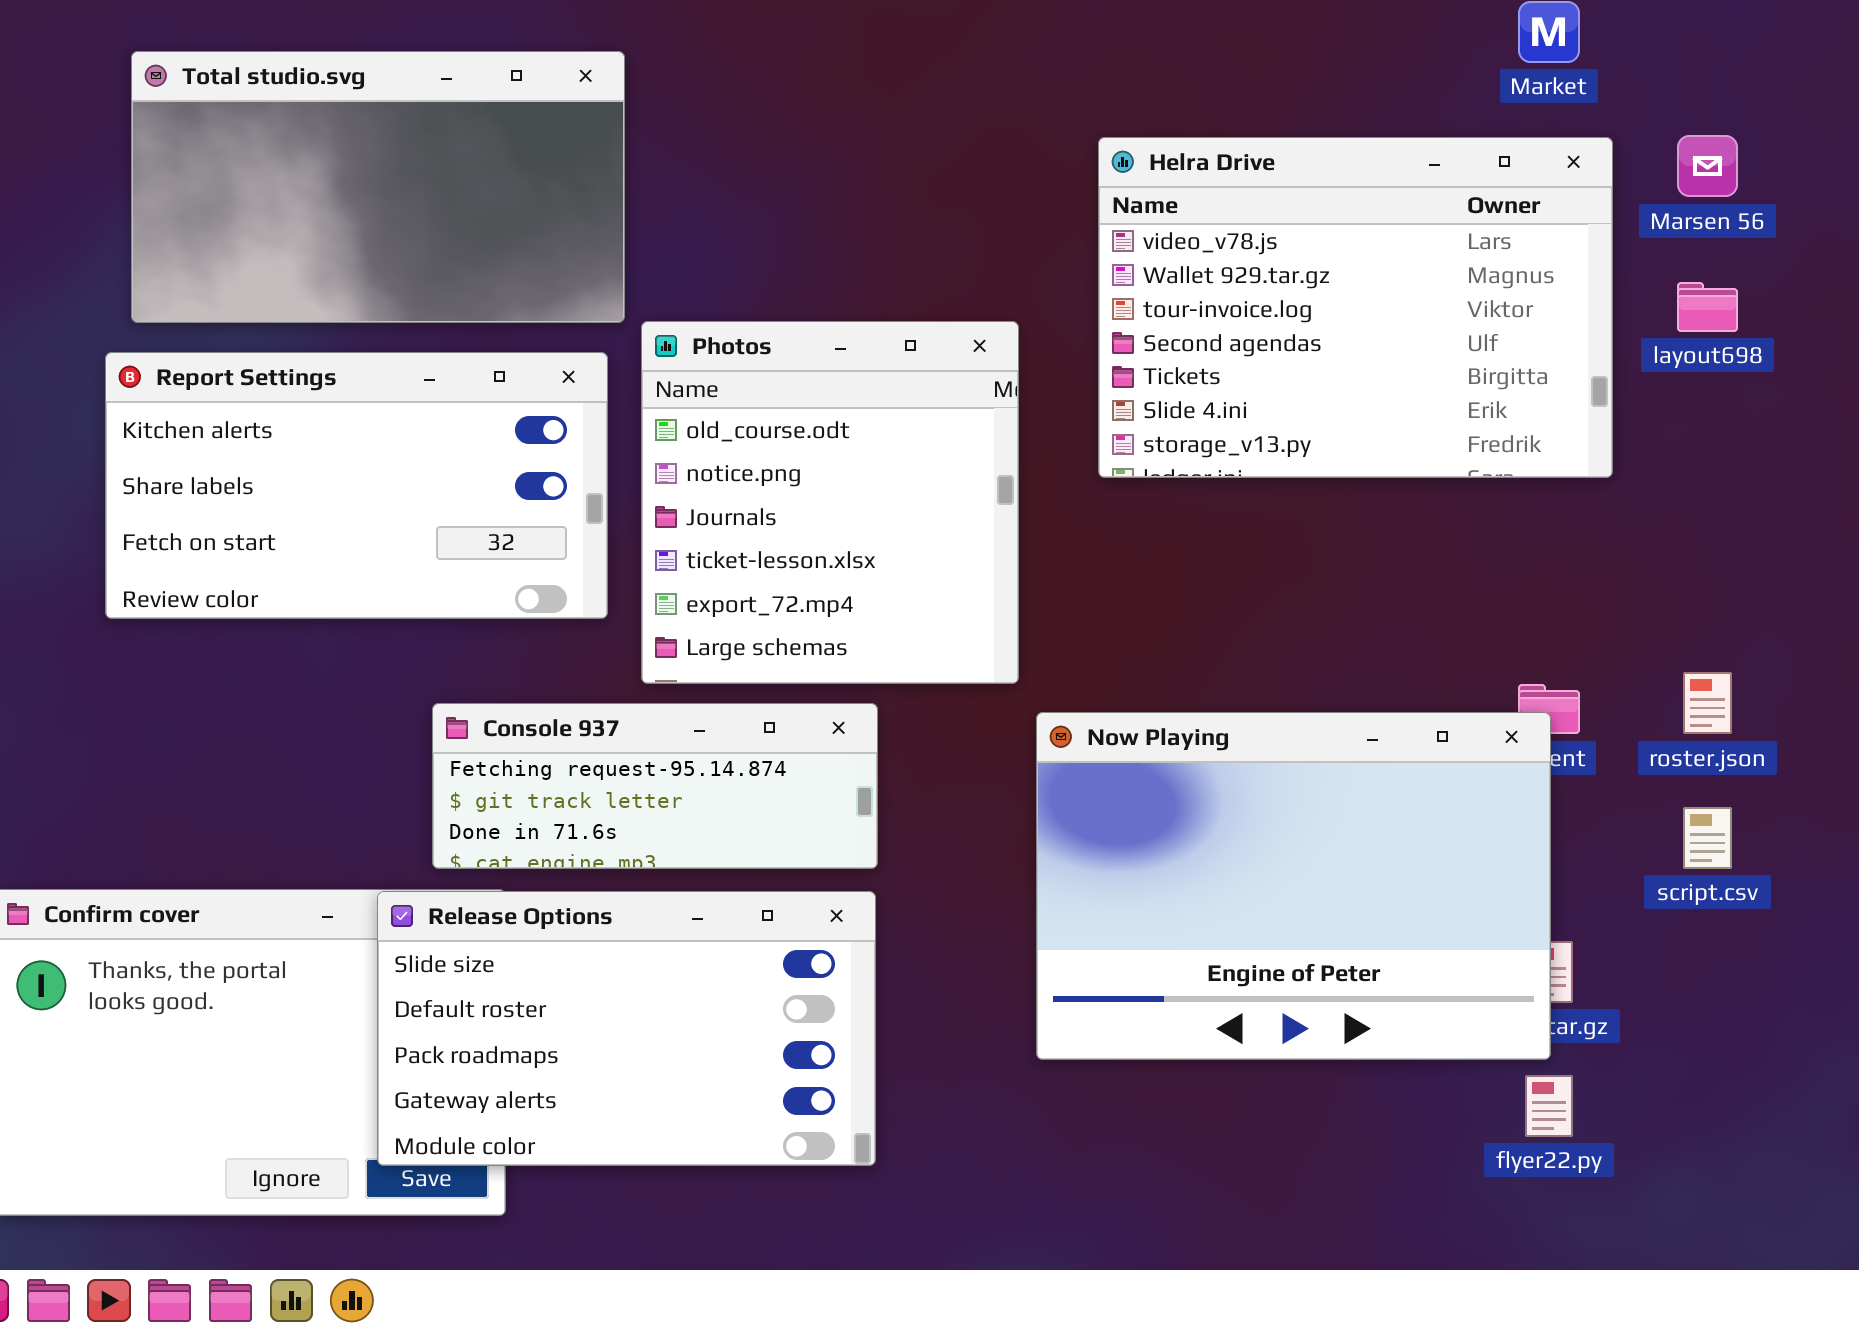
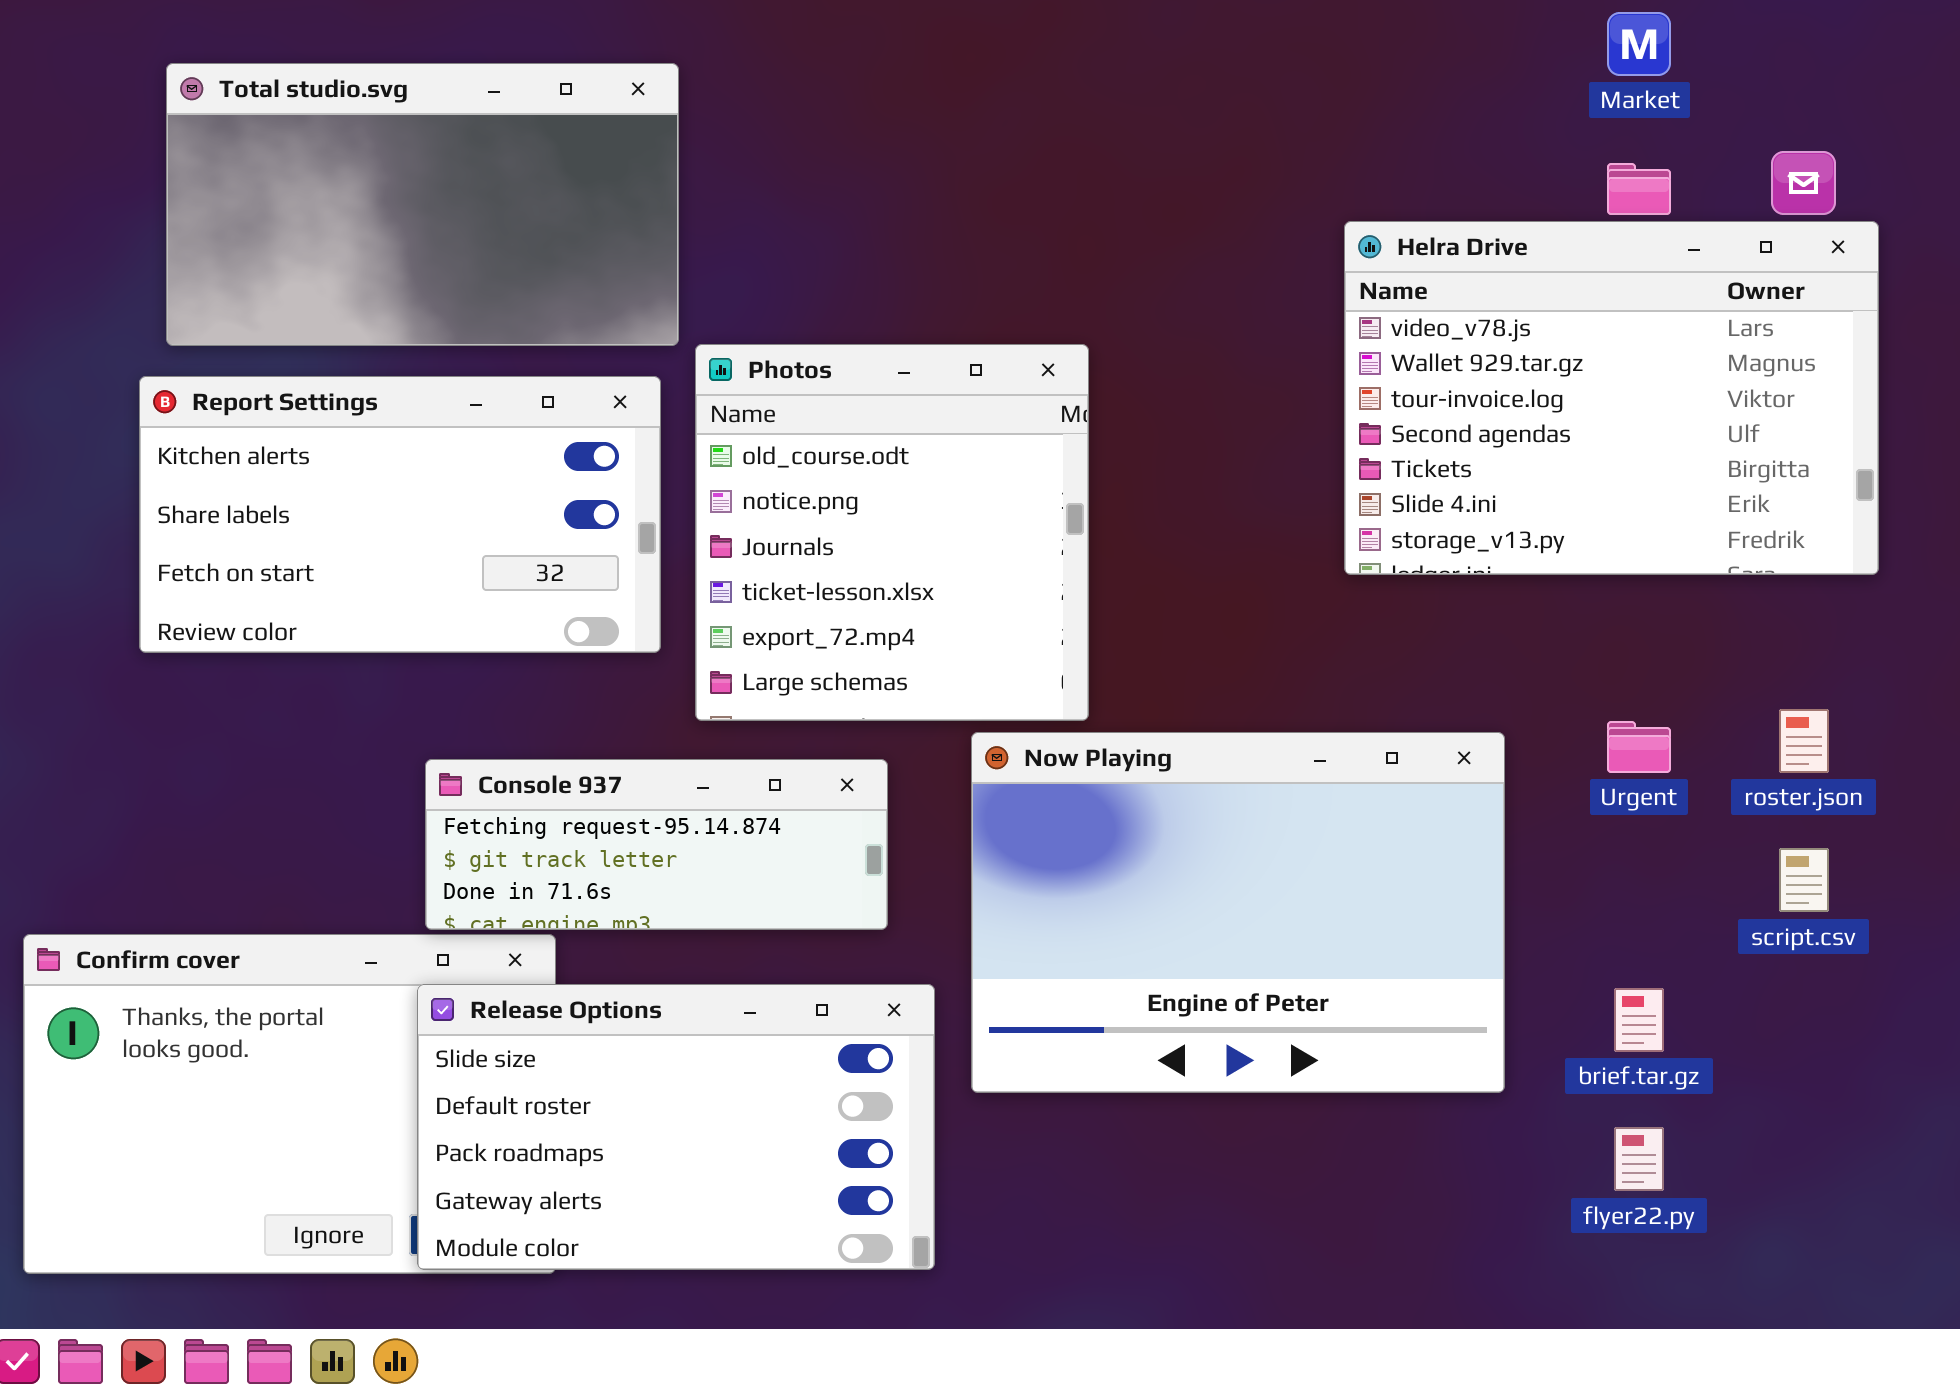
Helra Drive: [1098,137,1613,478] -> [1344,221,1879,575], moved
Console 937: [432,703,878,869] -> [425,759,888,930], moved
Now Playing: [1036,712,1551,1060] -> [971,732,1505,1093], moved
Release Options: [377,891,876,1166] -> [417,984,935,1270], moved

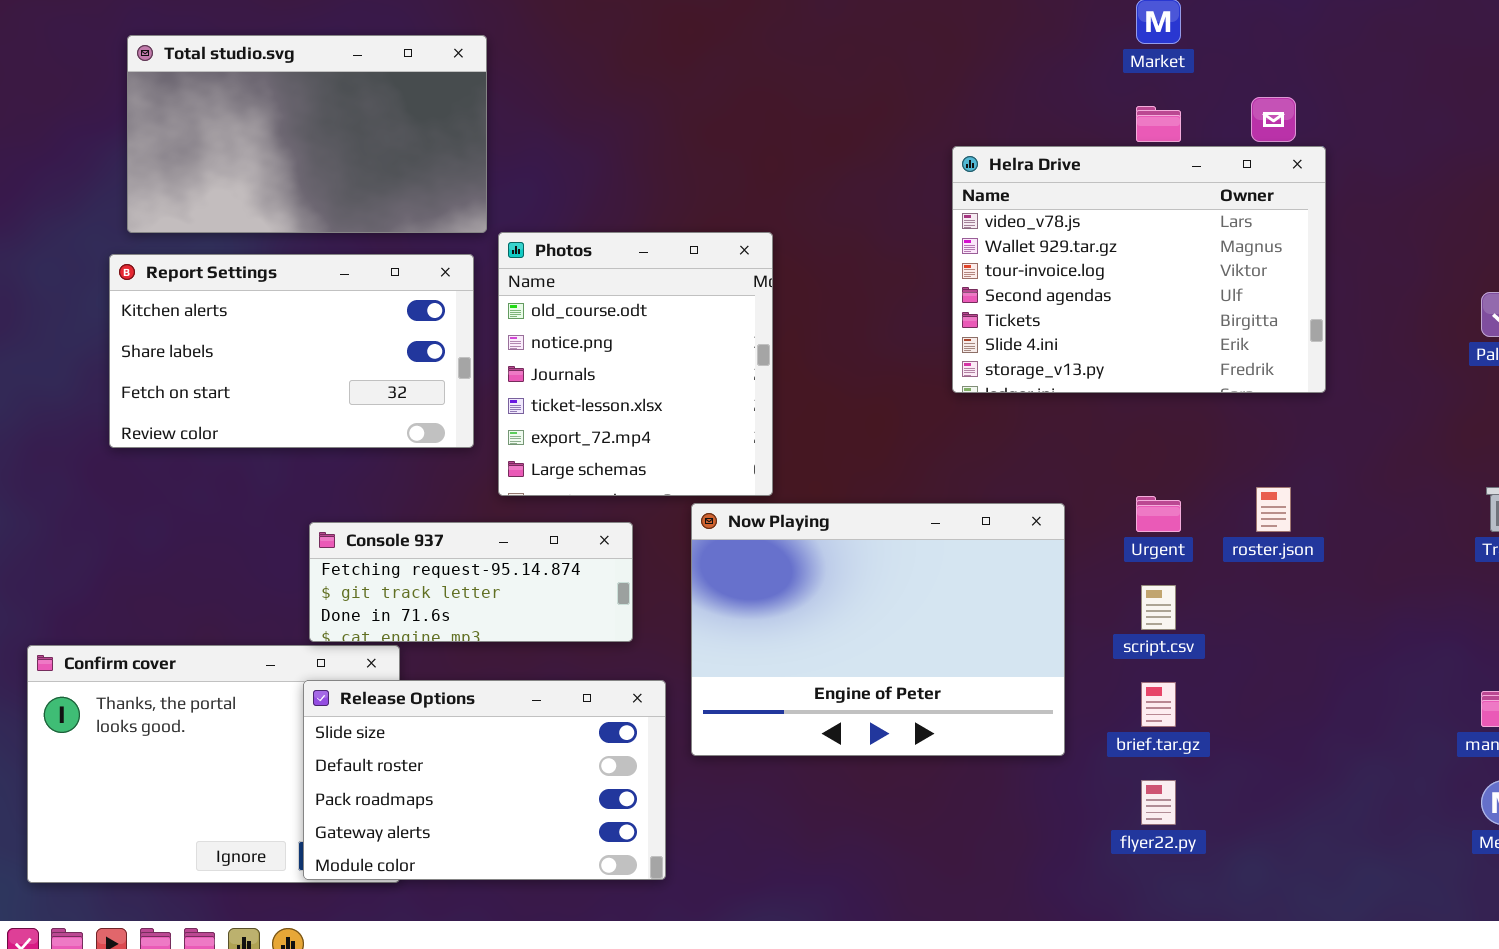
script.csv: [1779,848,1829,912] -> [1141,585,1176,630], moved

